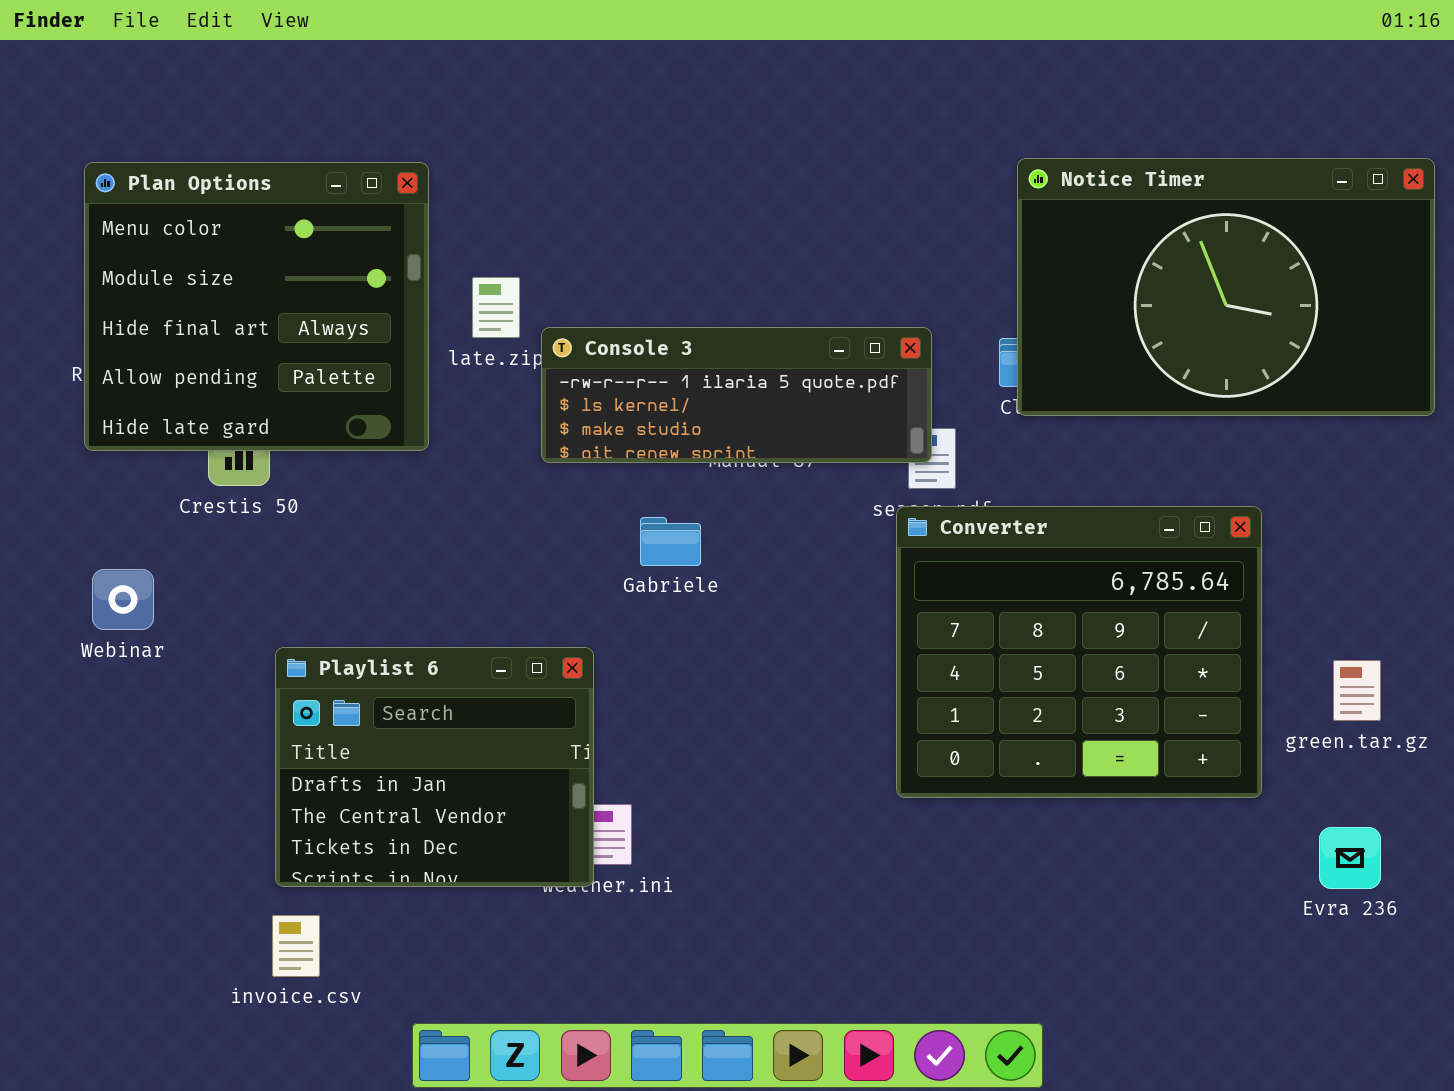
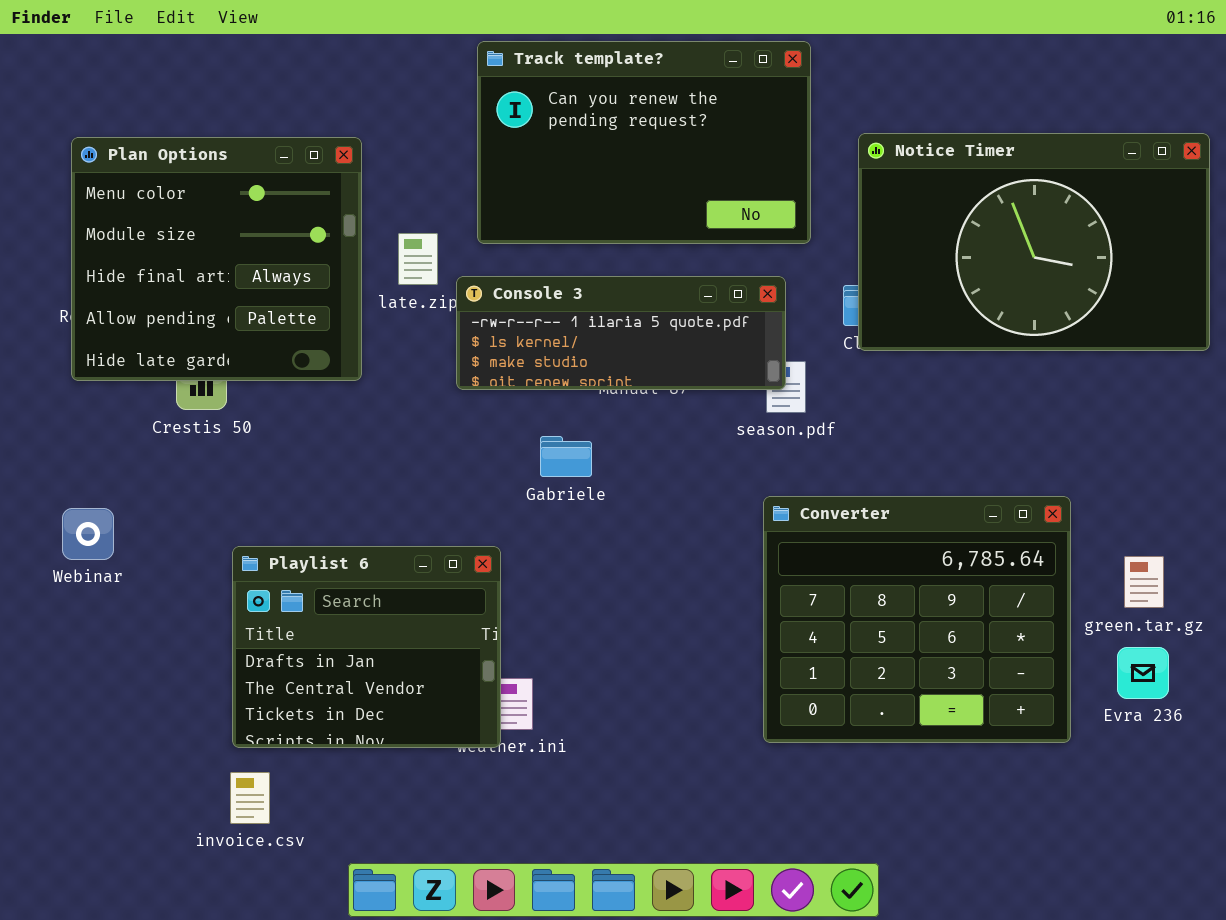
Track template?: none -> [477,41,811,244], opened
Converter: [896,506,1262,798] -> [763,496,1071,743], moved
Webinar: [92,569,154,630] -> [62,508,114,560], moved
Evra 236: [1319,827,1381,889] -> [1117,647,1169,699], moved

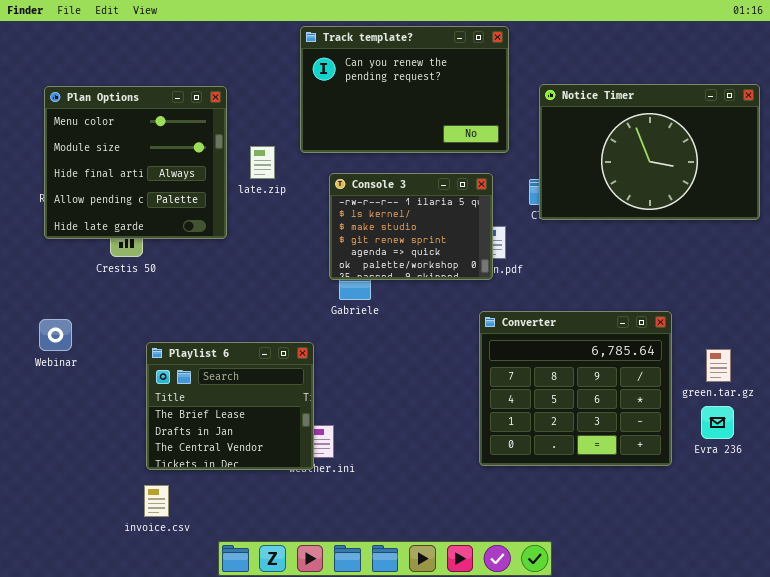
Console 3: [456,276,786,390] -> [329,173,493,280], resized
Playlist 6: [232,546,501,748] -> [146,342,314,470], scrolled up 1 row

